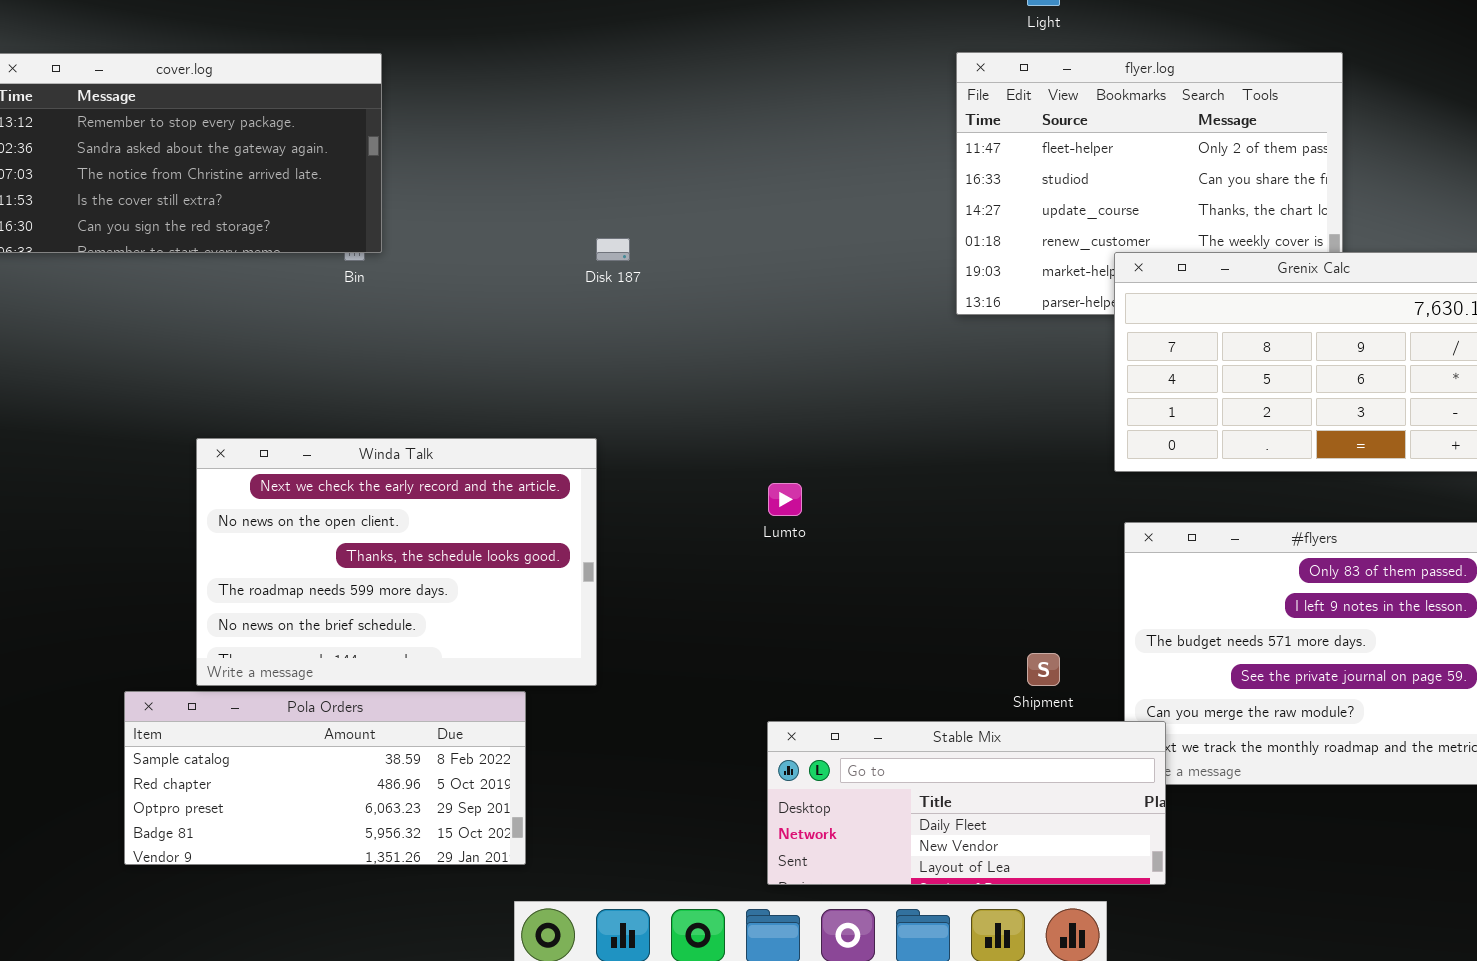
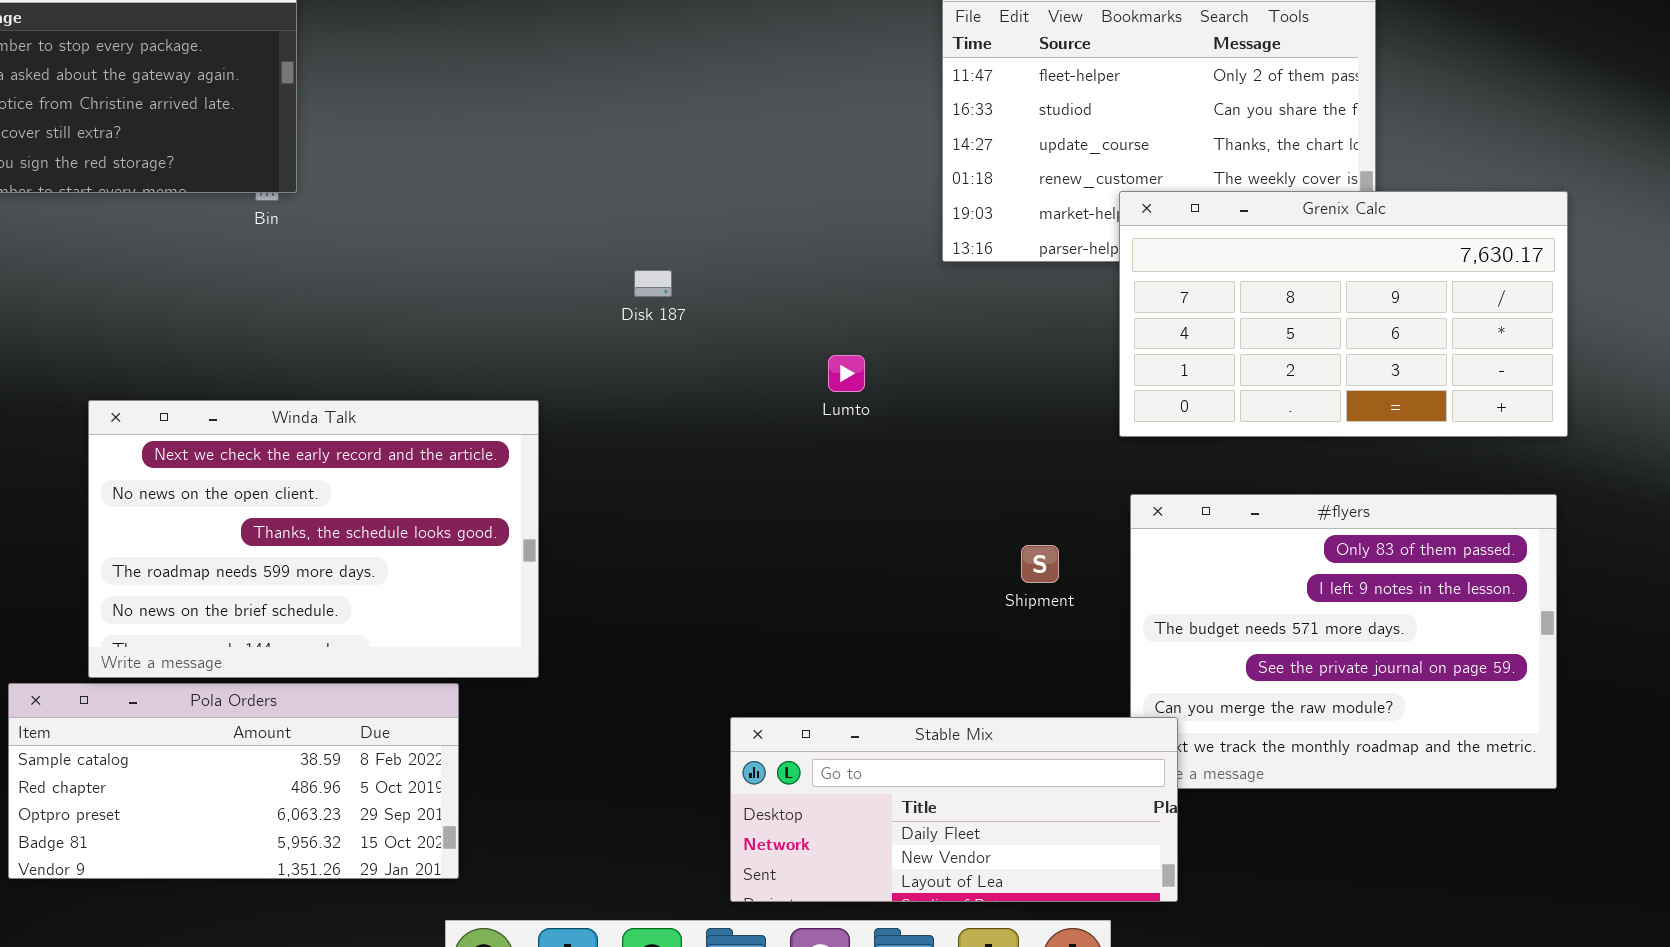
Disk 187: [596,238,630,261] -> [634,270,672,297], moved
Lumto: [768,483,802,516] -> [828,355,865,392], moved
Shipment: [1027,653,1060,686] -> [1021,545,1059,583], moved

